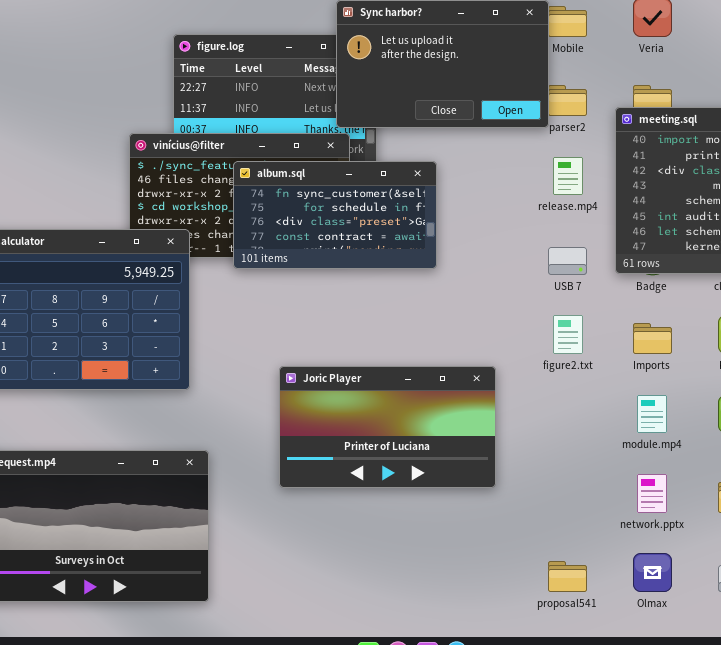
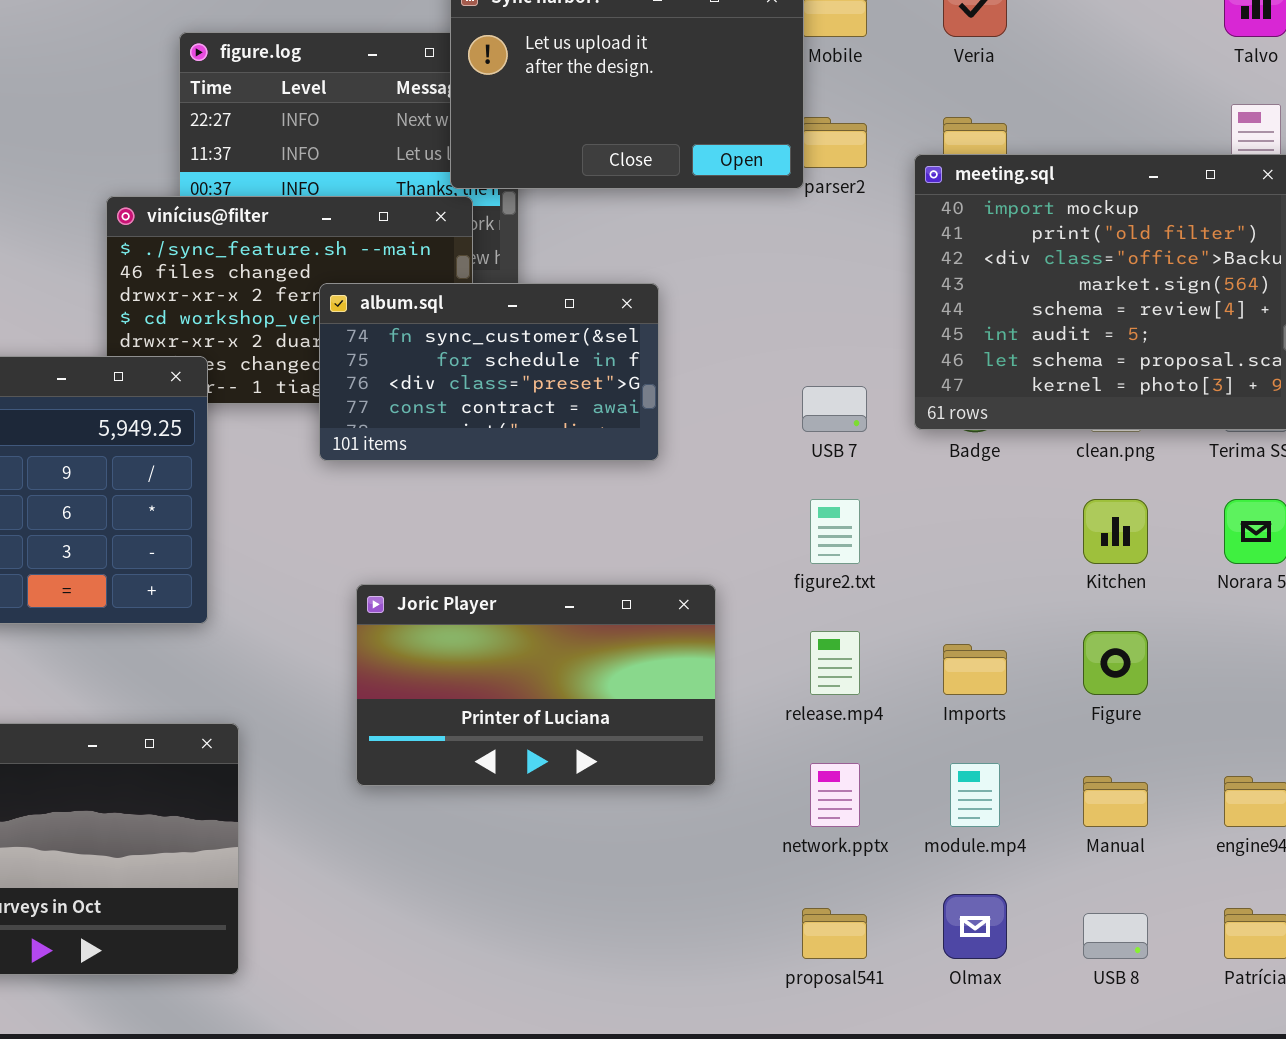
release.mp4: [553,157,583,195] -> [810,631,860,695], moved
album.sql: [233,161,437,269] -> [319,283,659,461], moved
Imports: [633,323,672,354] -> [943,644,1007,695], moved
module.mp4: [637,395,667,433] -> [950,763,1000,827], moved
network.pptx: [637,474,667,513] -> [810,763,860,827], moved

